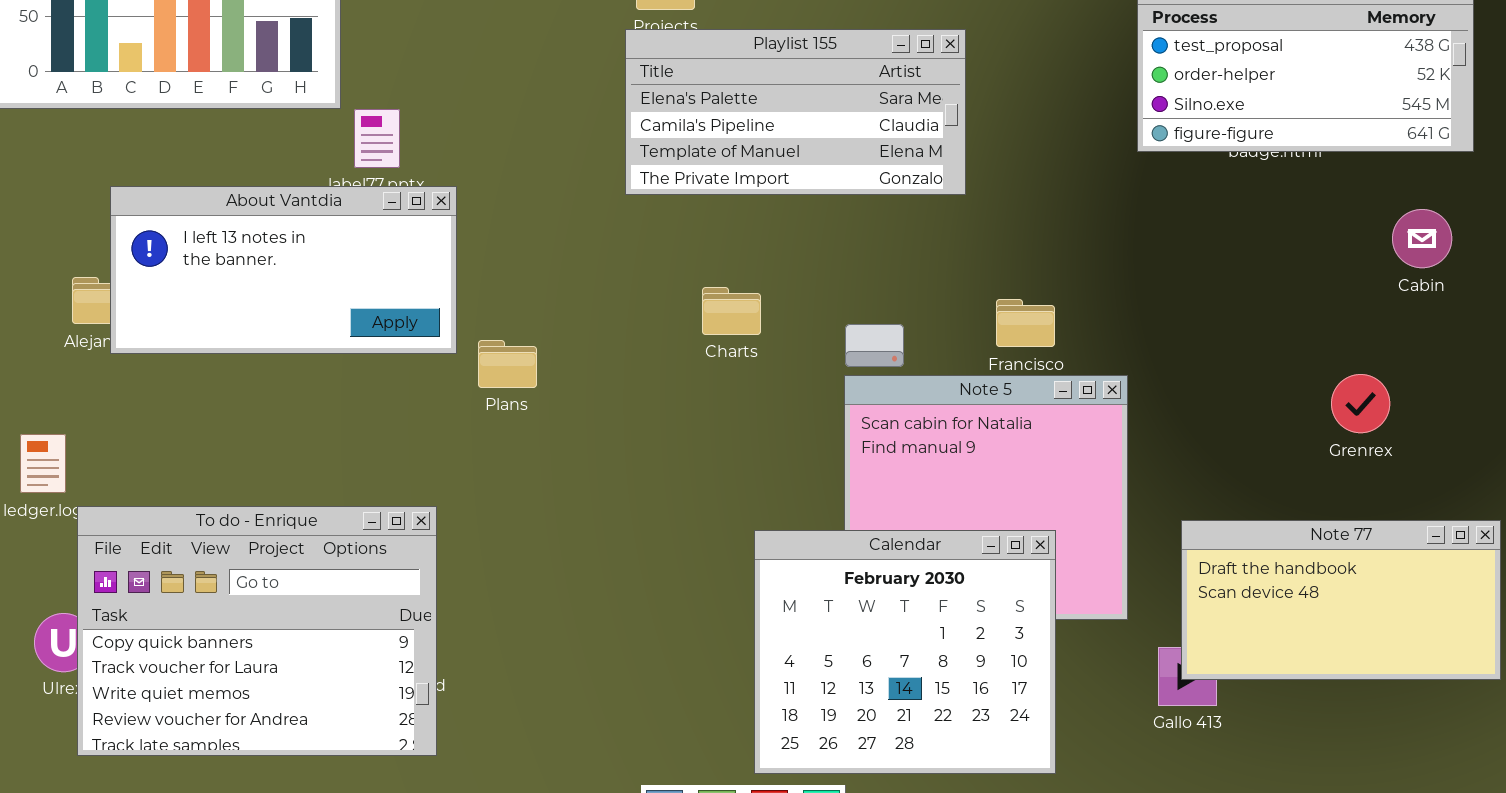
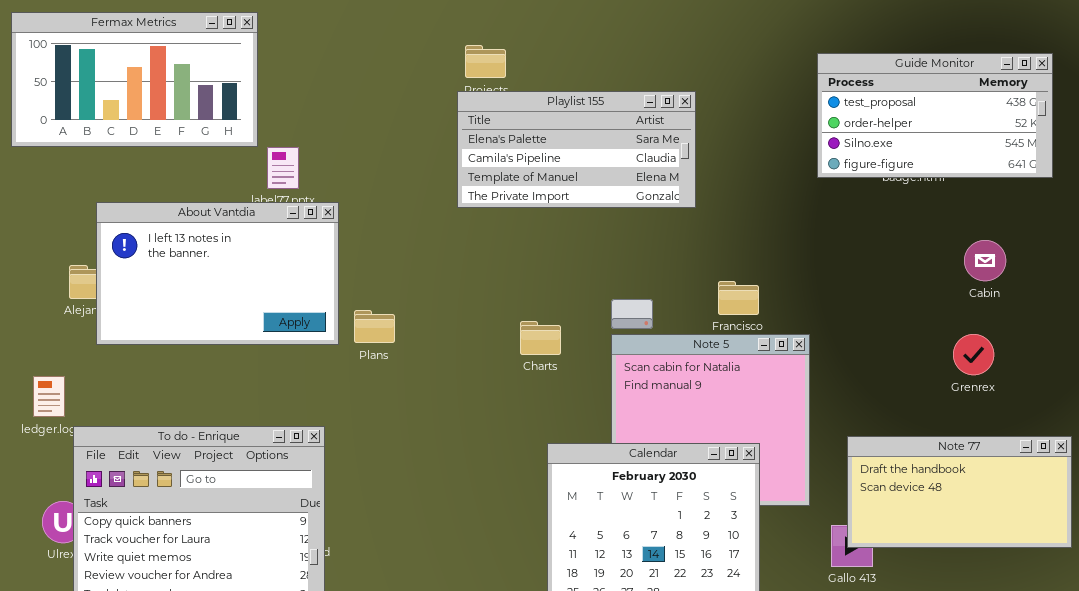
About Vantdia: [110,186,457,354] -> [96,202,339,345], resized
Cabin: [1392,209,1452,268] -> [964,240,1006,281], moved
Charts: [702,287,761,335] -> [520,321,561,355], moved

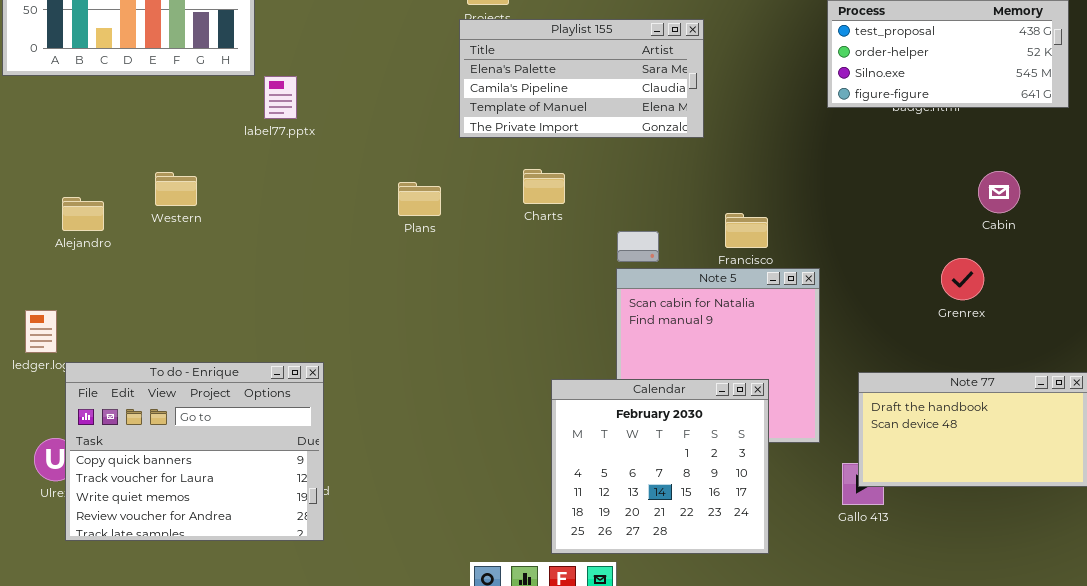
About Vantdia: [96,202,339,345] -> none, closed
Plans: [354,310,395,343] -> [398,182,441,216], moved
Charts: [520,321,561,355] -> [523,169,565,204], moved
Grenrex: [953,334,994,375] -> [941,258,984,300], moved

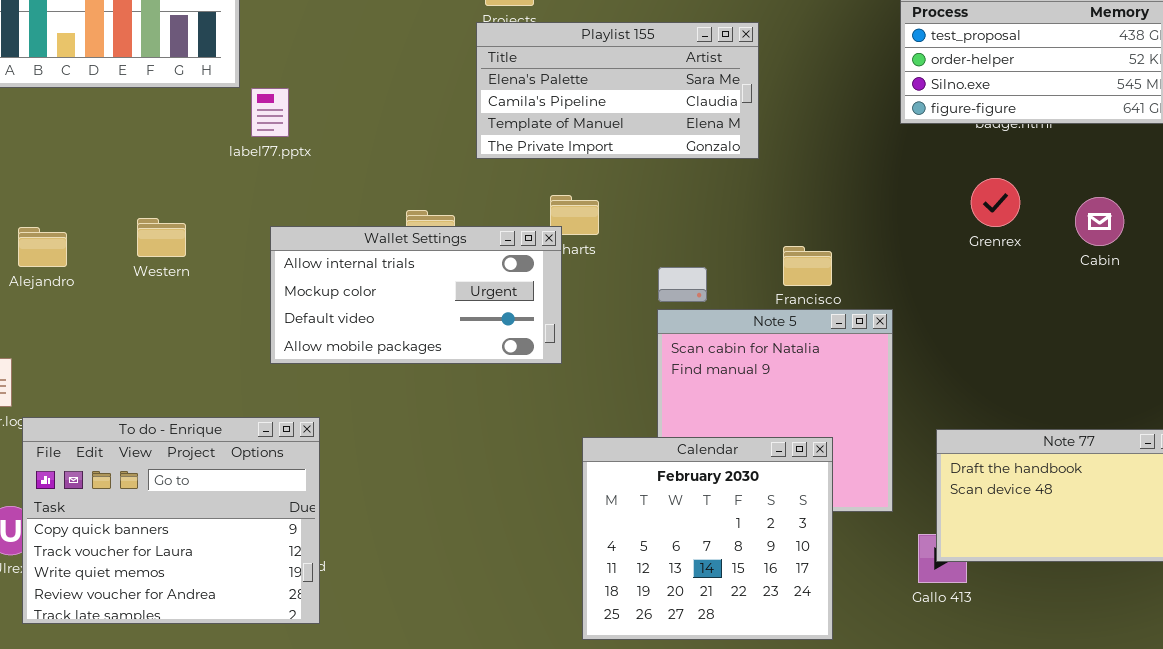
Western: [155,172,197,206] -> [137,218,186,257], moved
Wallet Settings: none -> [270,226,562,364], opened
Grenrex: [941,258,984,300] -> [971,178,1020,227], moved

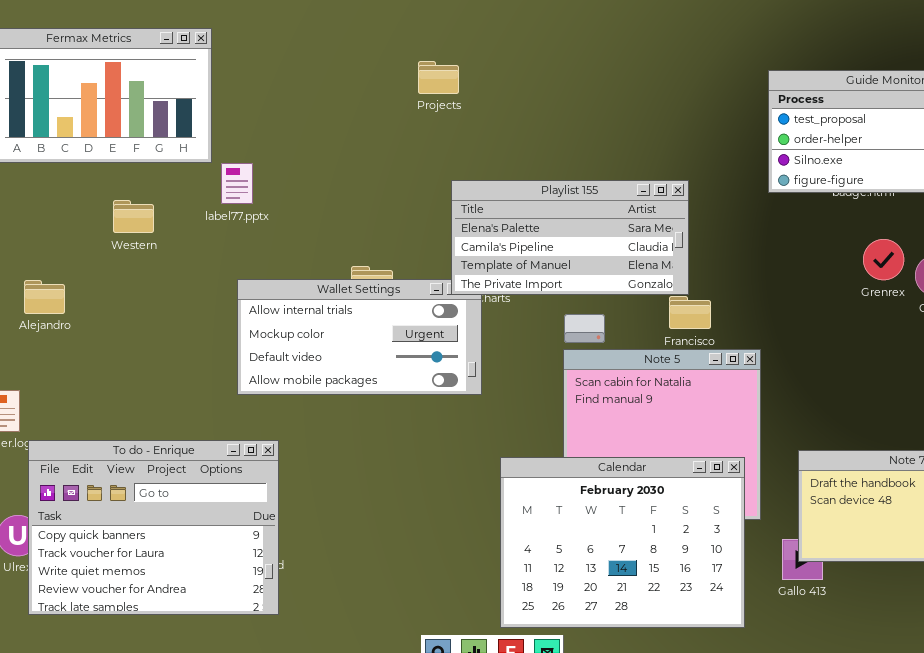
Playlist 155: [476,22,759,159] -> [451,180,689,295], moved
Grenrex: [971,178,1020,227] -> [863,239,904,280], moved
Western: [137,218,186,257] -> [113,200,154,233], moved
Calendar: [582,437,833,640] -> [500,457,745,628], resized

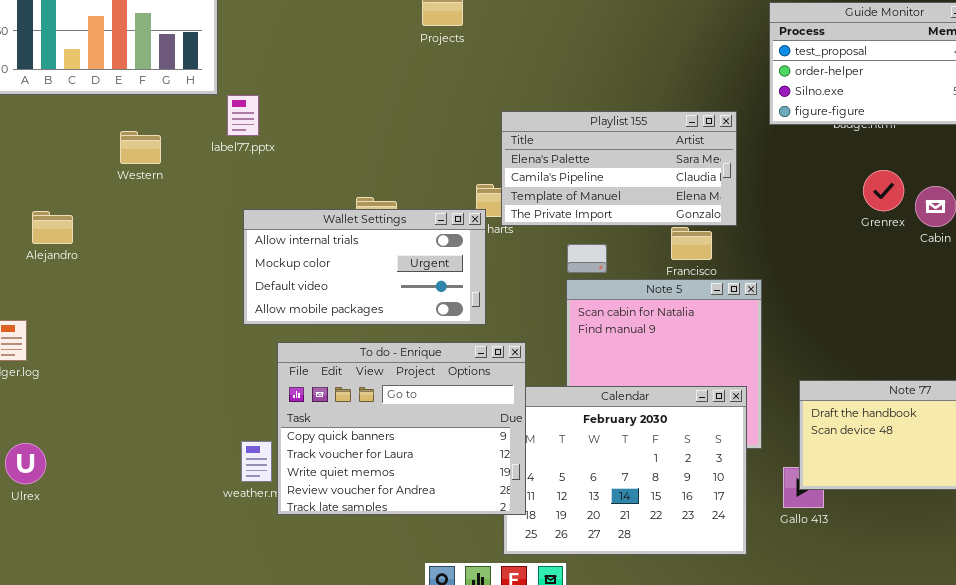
Playlist 155: [451,180,689,295] -> [501,111,737,226], moved
To do - Enrique: [28,440,279,615] -> [277,342,526,515], moved

